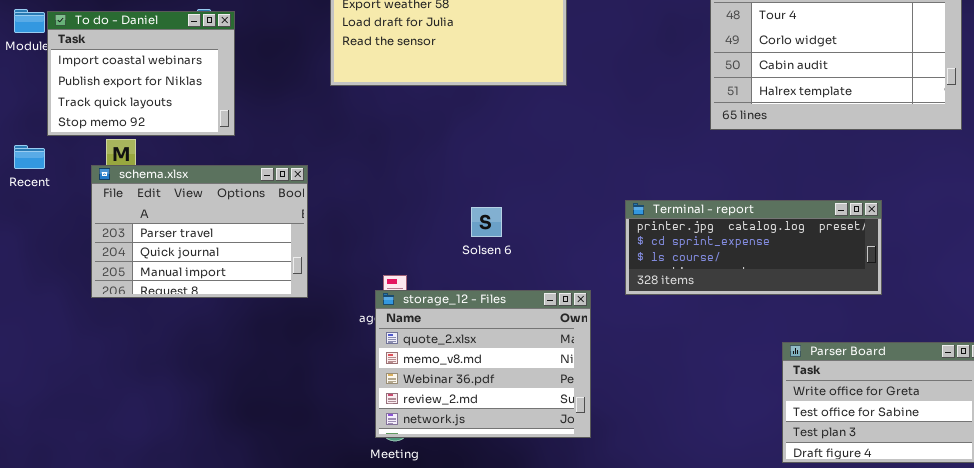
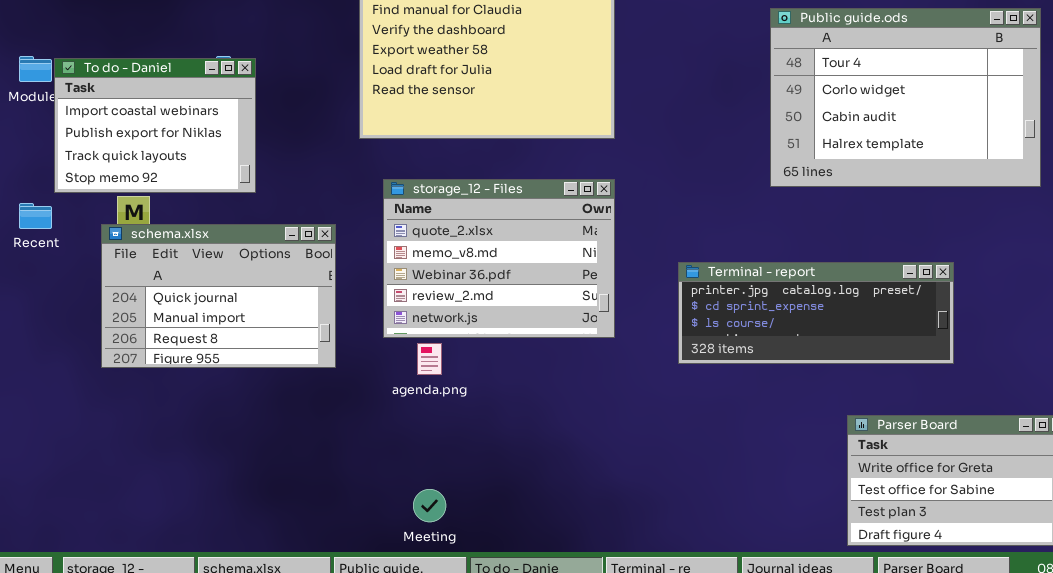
schema.xlsx: [91,165,308,298] -> [101,224,336,368], scrolled down 1 row
storage_12 - Files: [375,290,591,438] -> [383,179,615,338], moved

